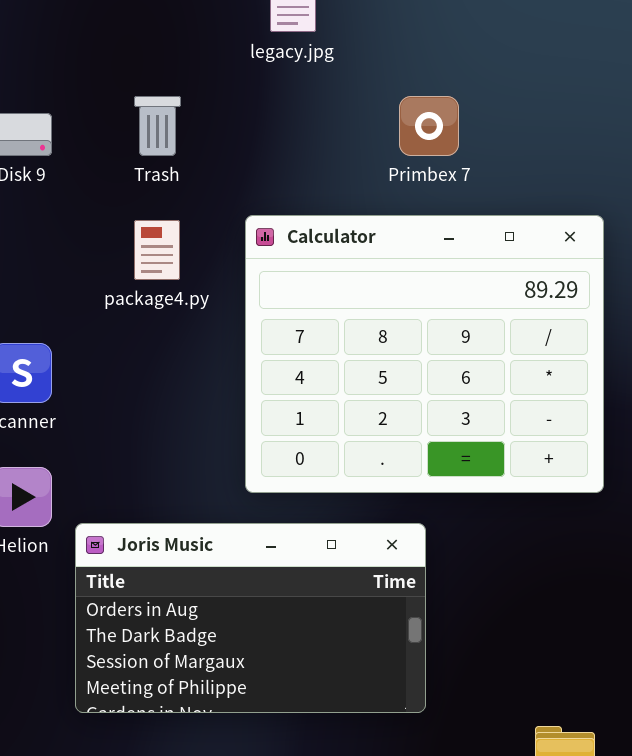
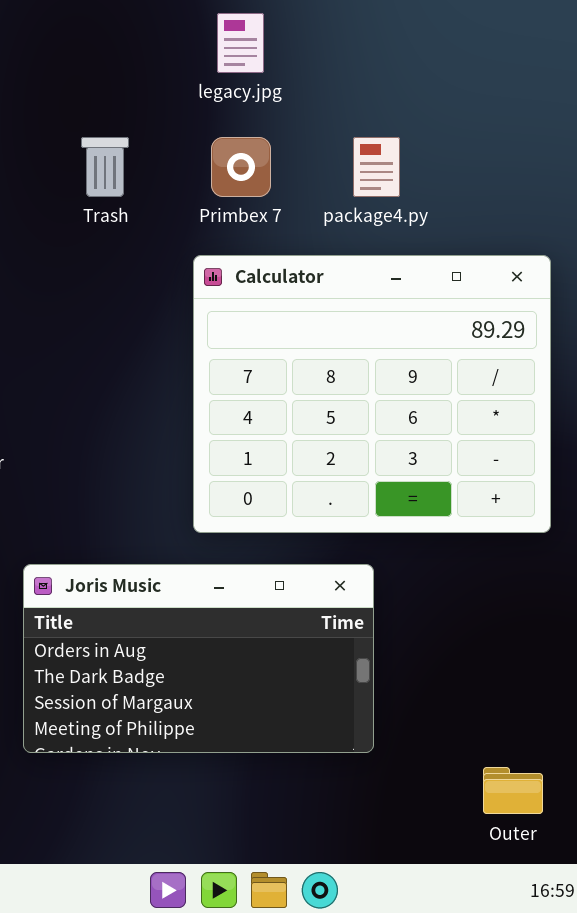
Primbex 7: [399,96,459,156] -> [211,137,271,197], moved
package4.py: [134,220,180,280] -> [353,137,400,197], moved

